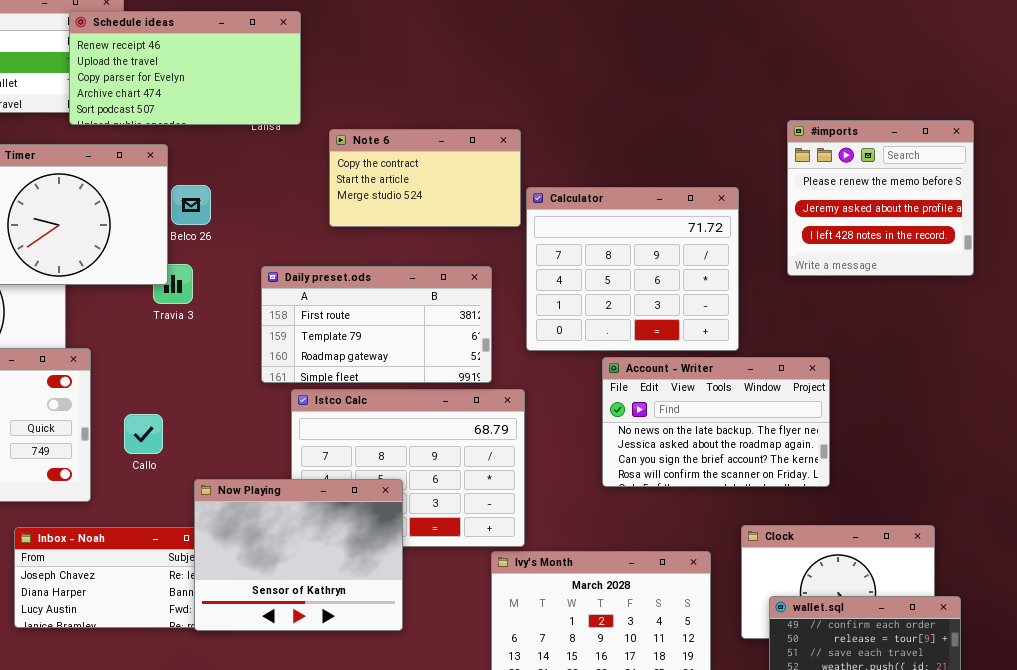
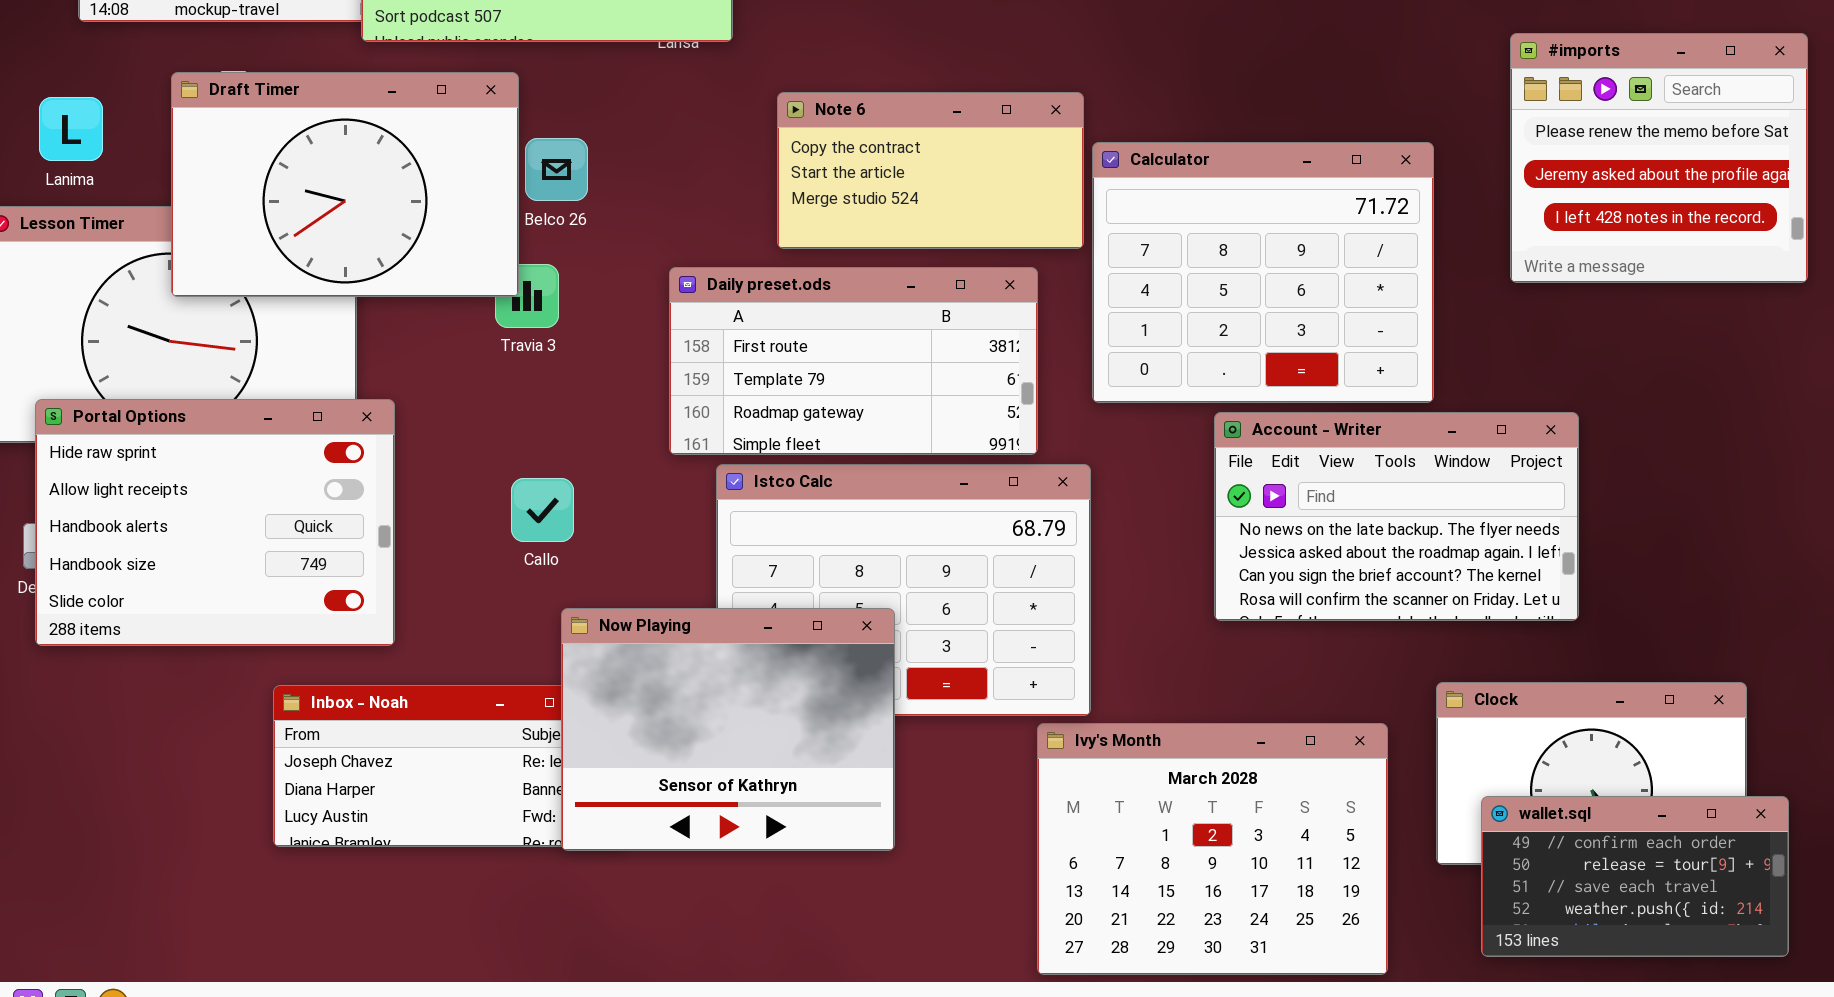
Note 6: [329,129,521,227] -> [777,92,1084,249], moved
Callo: [124,414,163,454] -> [511,478,574,542], moved

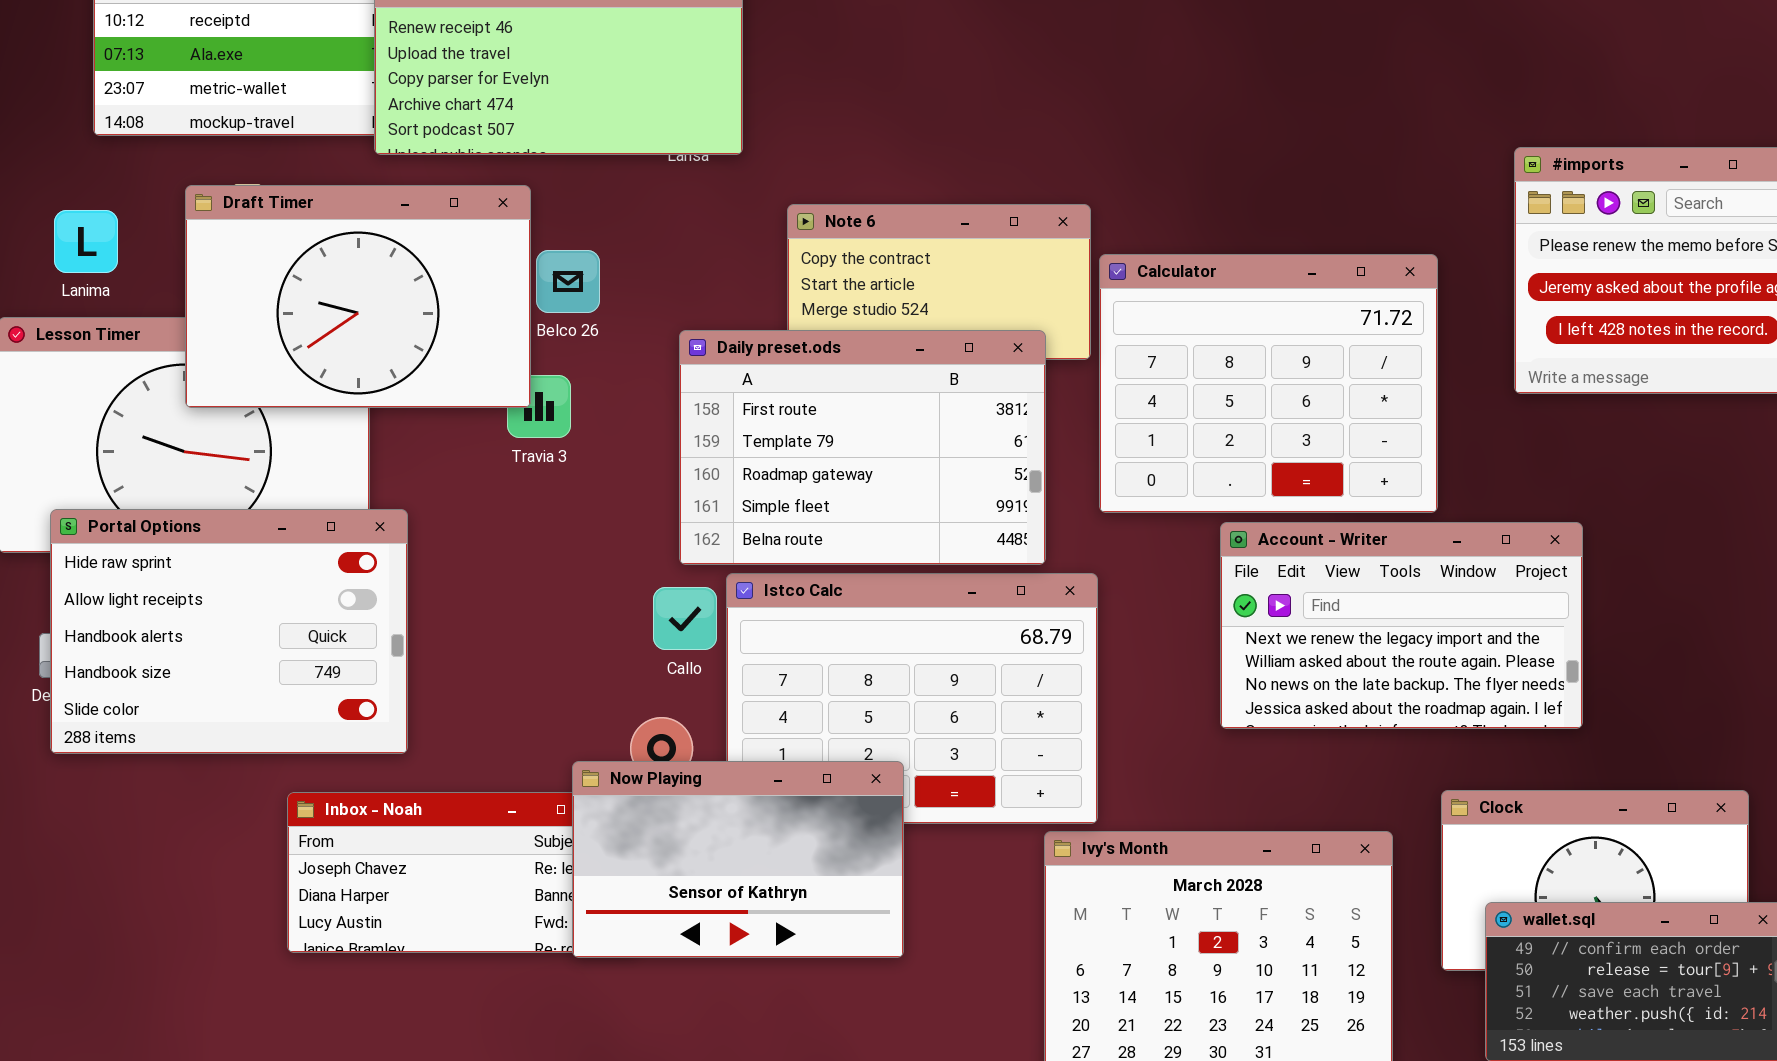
Daily preset.ods: [669,267,1038,455] -> [679,330,1046,565], resized
Account - Writer: [1214,412,1579,621] -> [1220,522,1583,729], scrolled up 2 rows
Callo: [511,478,574,542] -> [653,587,717,650], moved
Now Playing: [561,608,895,851] -> [572,761,904,958], resized

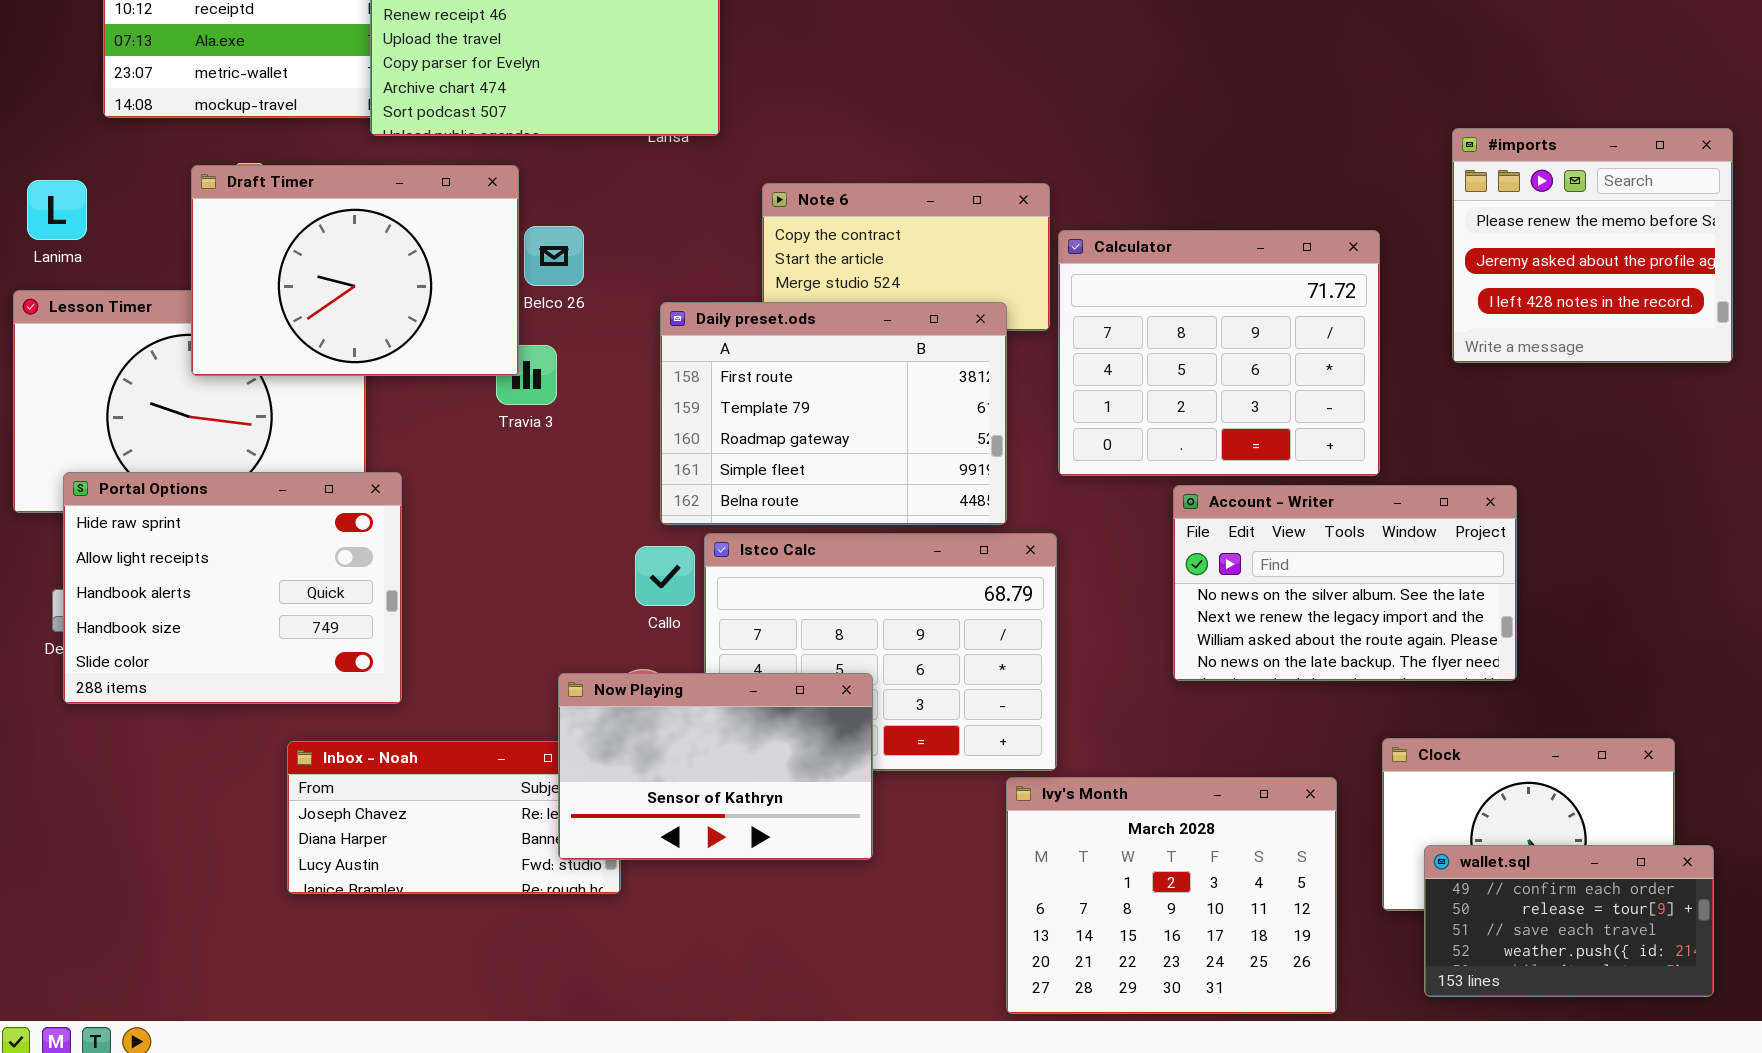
Lanima: [54,210,118,273] -> [27,180,87,240], moved
Account - Writer: [1220,522,1583,729] -> [1173,485,1517,681], scrolled up 1 row
Now Playing: [572,761,904,958] -> [558,673,873,860], moved

